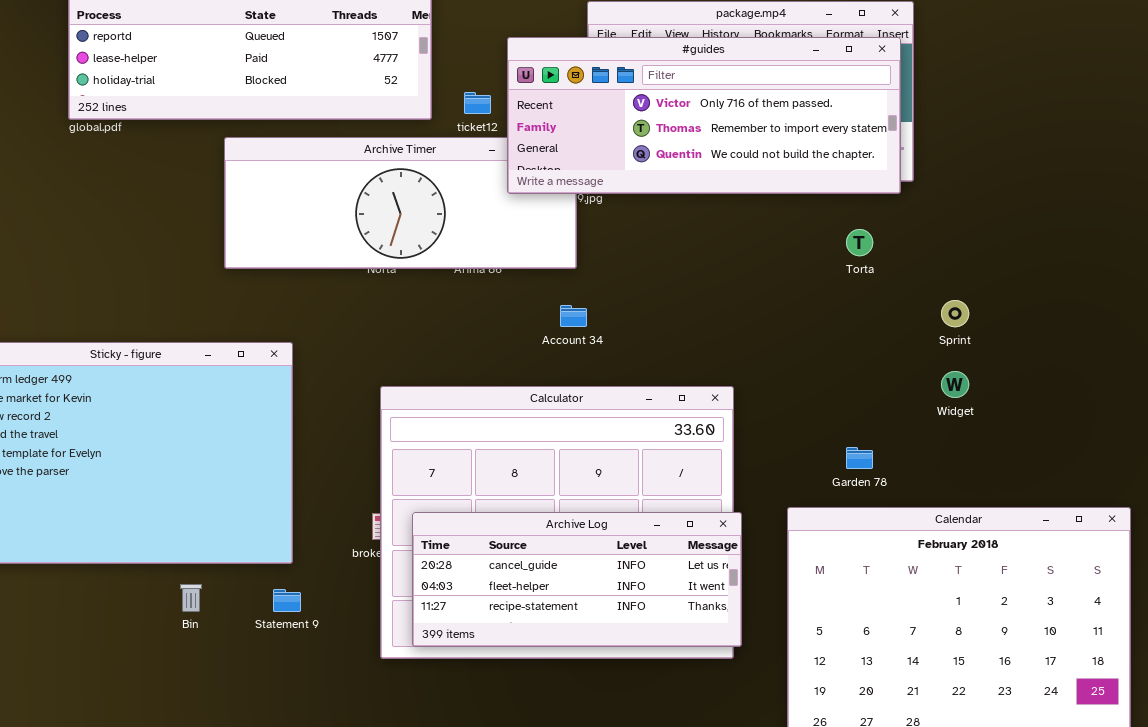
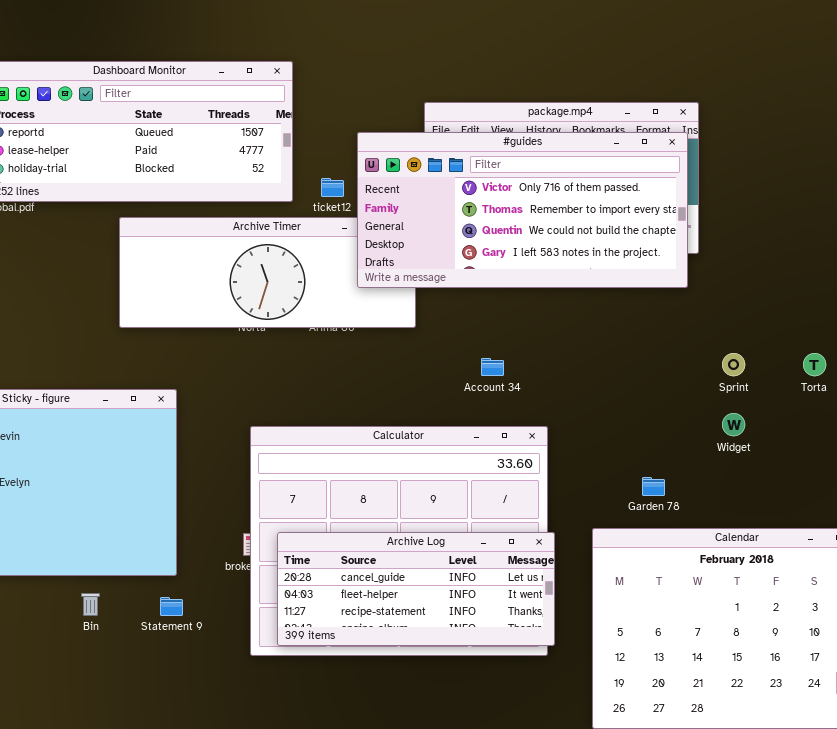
#guides: [507,37,901,194] -> [357,132,688,288], resized
Torta: [846,229,873,256] -> [803,353,826,376], moved
Account 34: [560,305,587,327] -> [481,358,504,376], moved

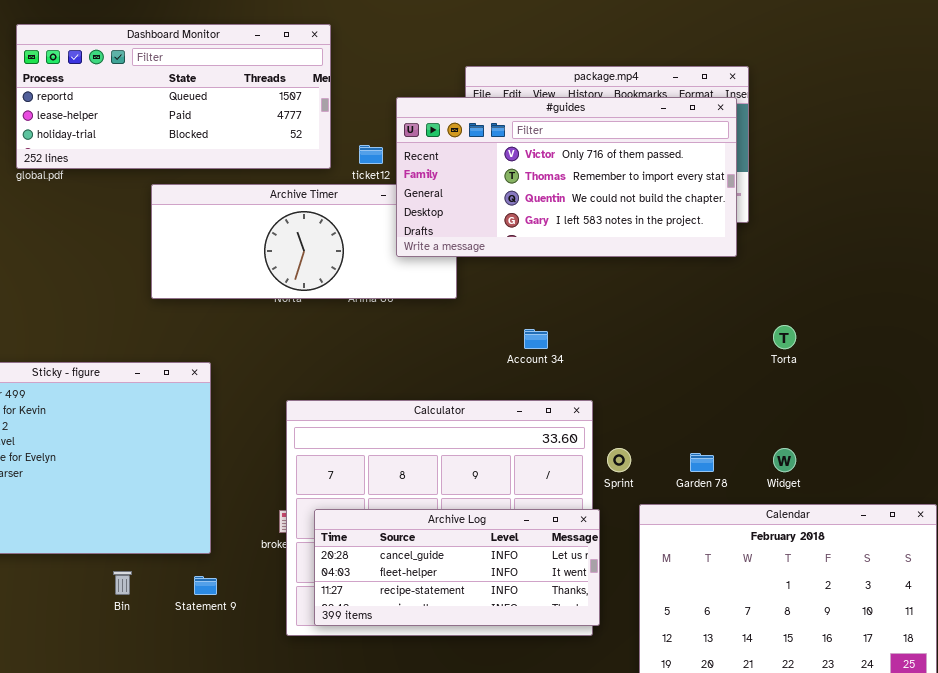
Sprint: [722,353,745,376] -> [607,448,631,472], moved
Torta: [803,353,826,376] -> [773,325,796,349], moved
Widget: [722,413,745,436] -> [773,448,796,472], moved

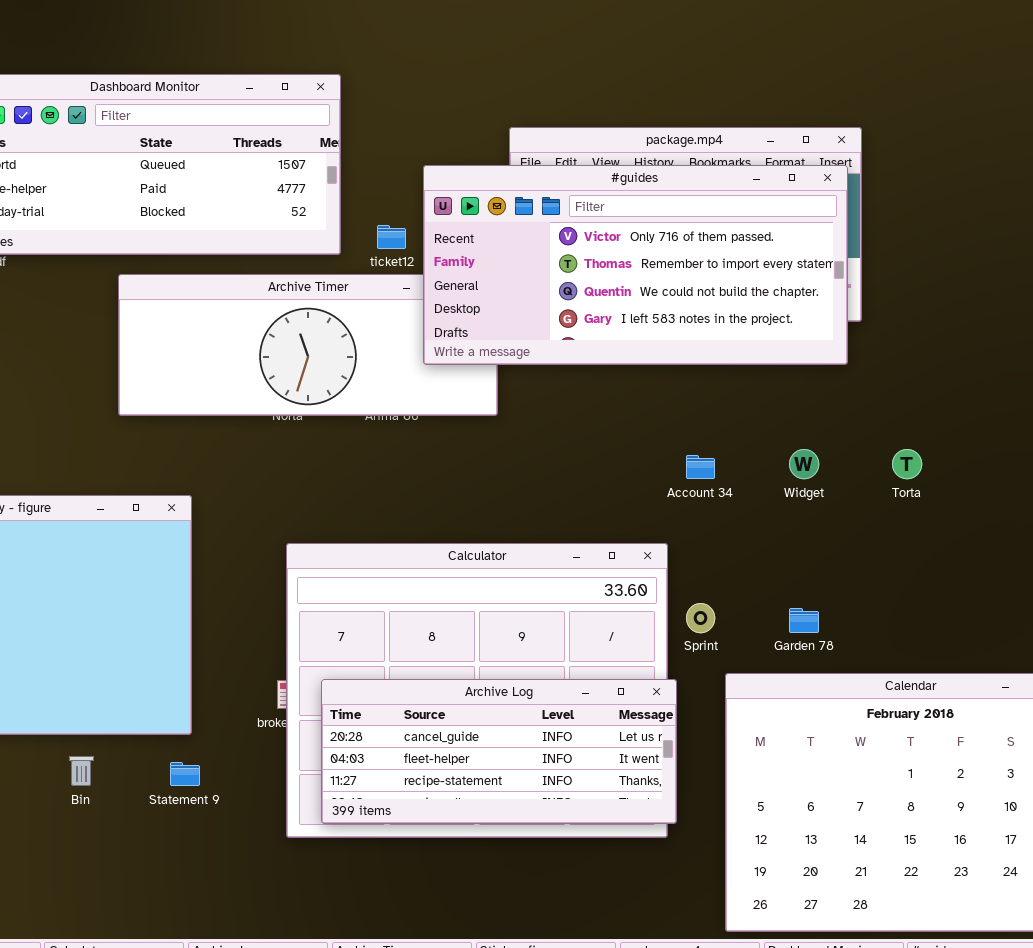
Account 34: [524,329,548,349] -> [686,455,715,479], moved
Widget: [773,448,796,472] -> [789,449,819,479], moved

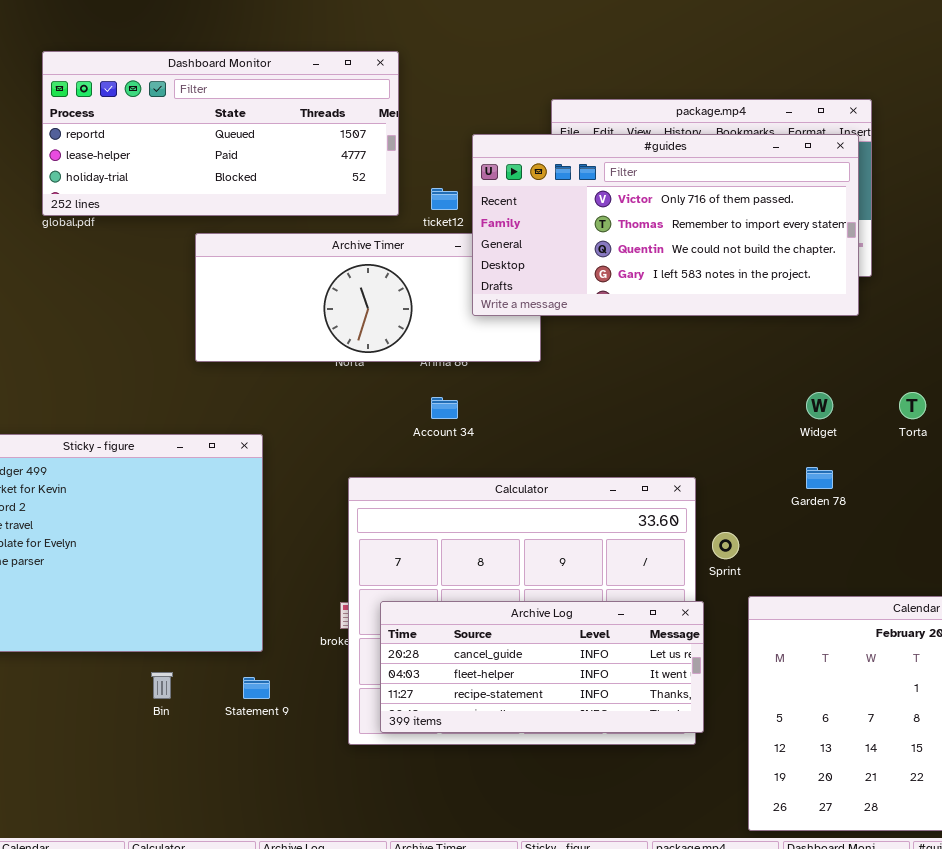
Account 34: [686,455,715,479] -> [431,397,458,419], moved
Garden 78: [789,608,819,633] -> [806,467,833,489], moved

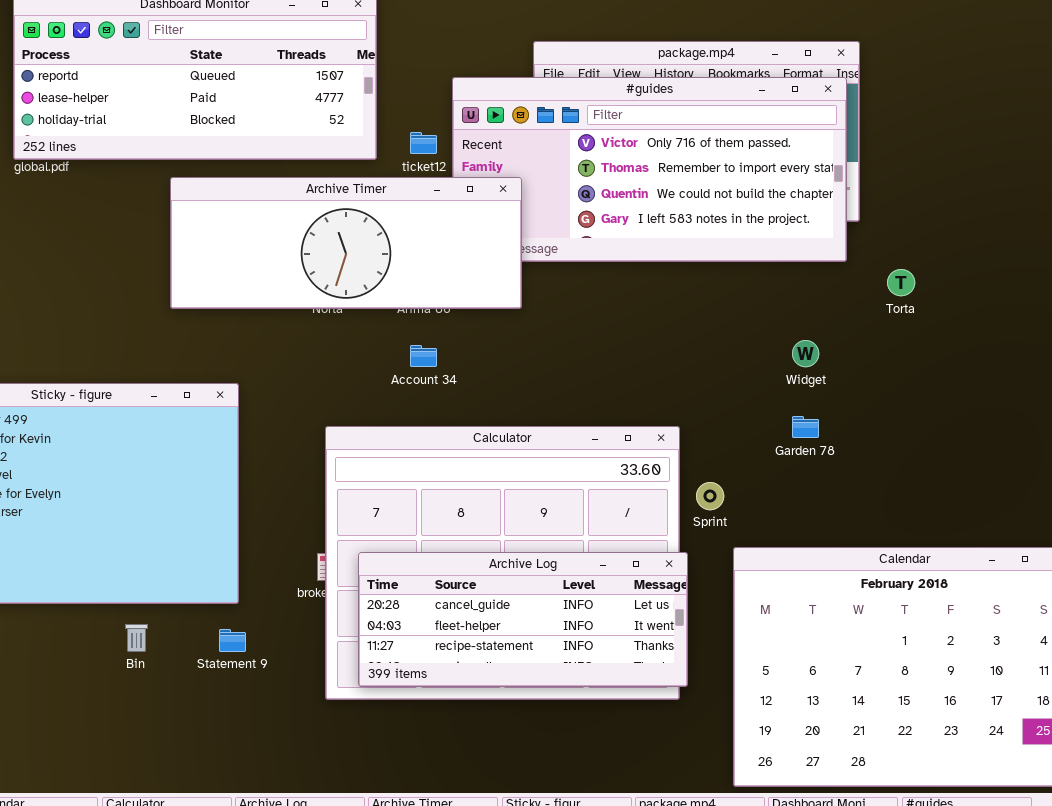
Archive Timer: [195,233,541,362] -> [170,177,522,309], raised
Torta: [899,392,926,419] -> [887,269,915,296], moved

